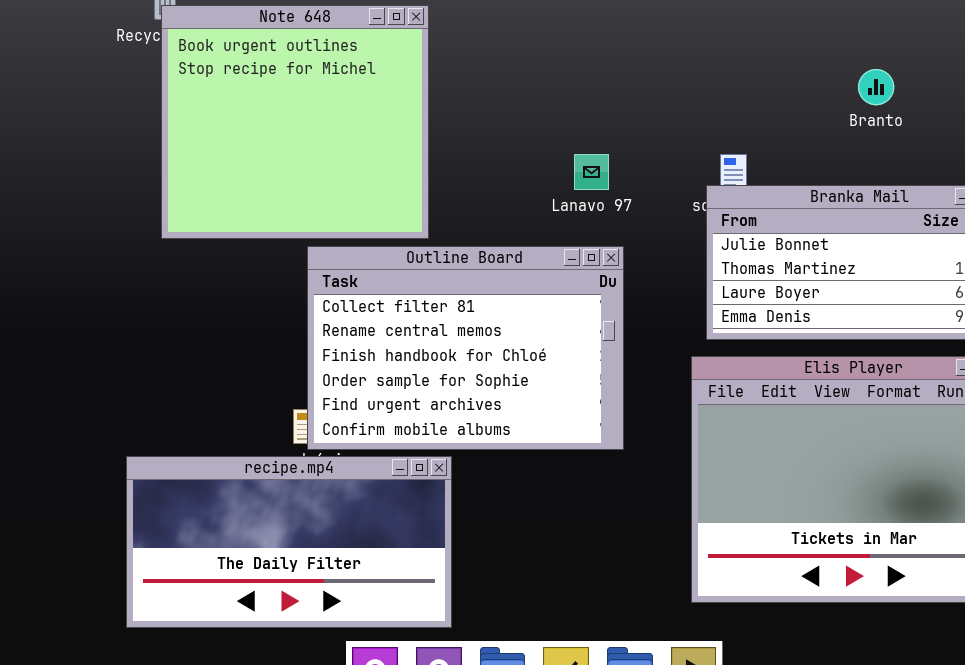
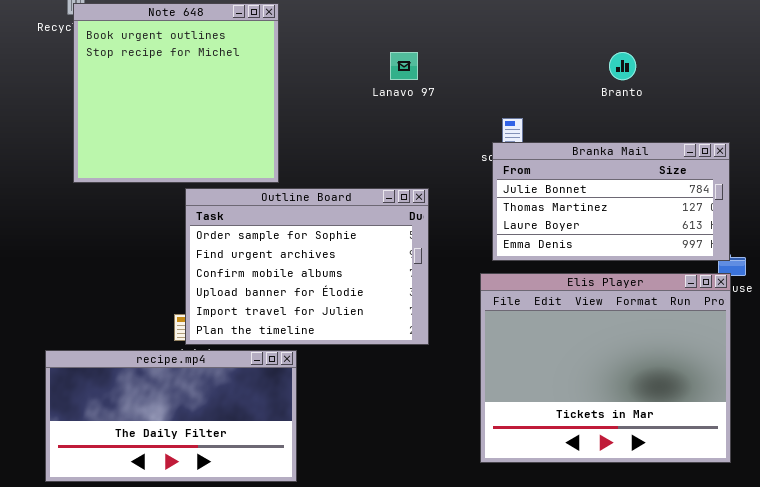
Lanavo 97: [574,154,609,190] -> [390,52,418,80], moved
Outline Board: [307,246,624,450] -> [185,188,429,345], scrolled down 3 rows

